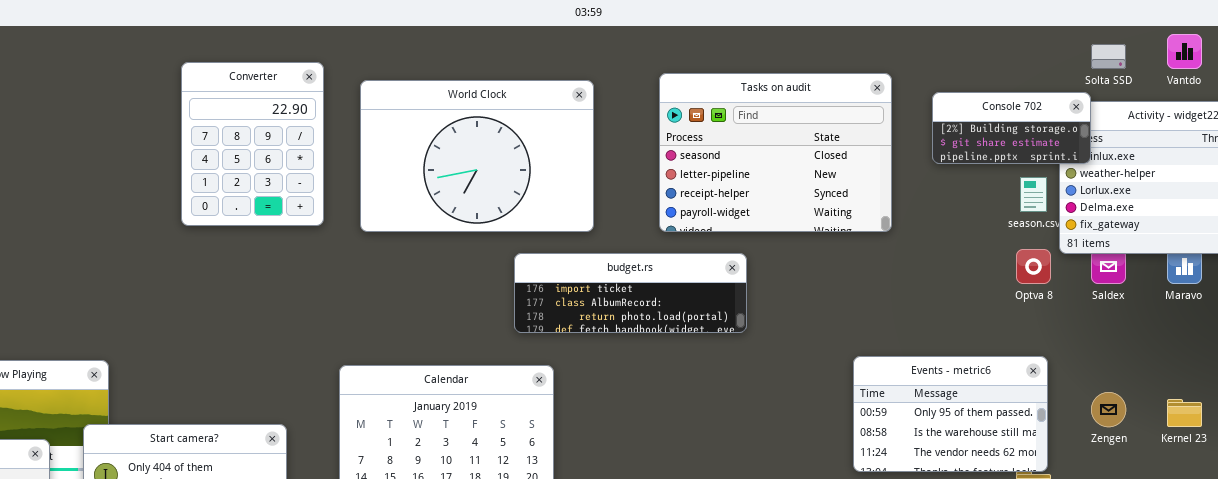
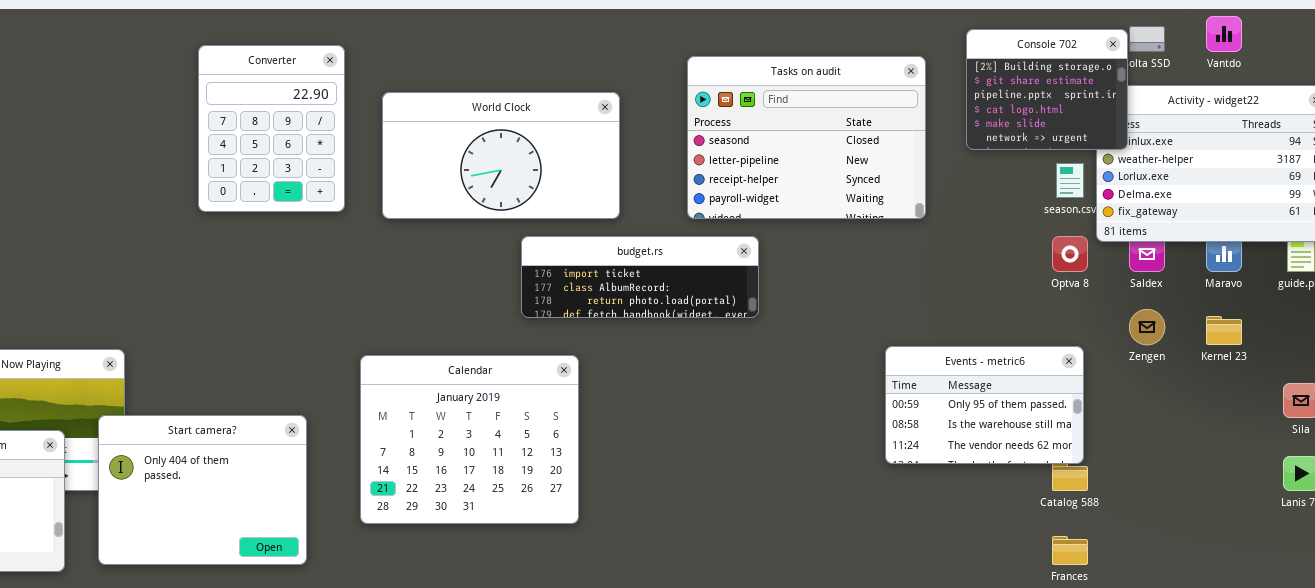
World Clock: [360,80,594,232] -> [382,92,620,219], resized
Console 702: [932,92,1091,164] -> [966,29,1128,150], resized
budget.rs: [514,253,747,333] -> [521,236,759,318], moved
Zengen: [1091,392,1126,427] -> [1129,309,1165,345], moved
Kernel 23: [1167,399,1202,427] -> [1206,316,1242,345], moved

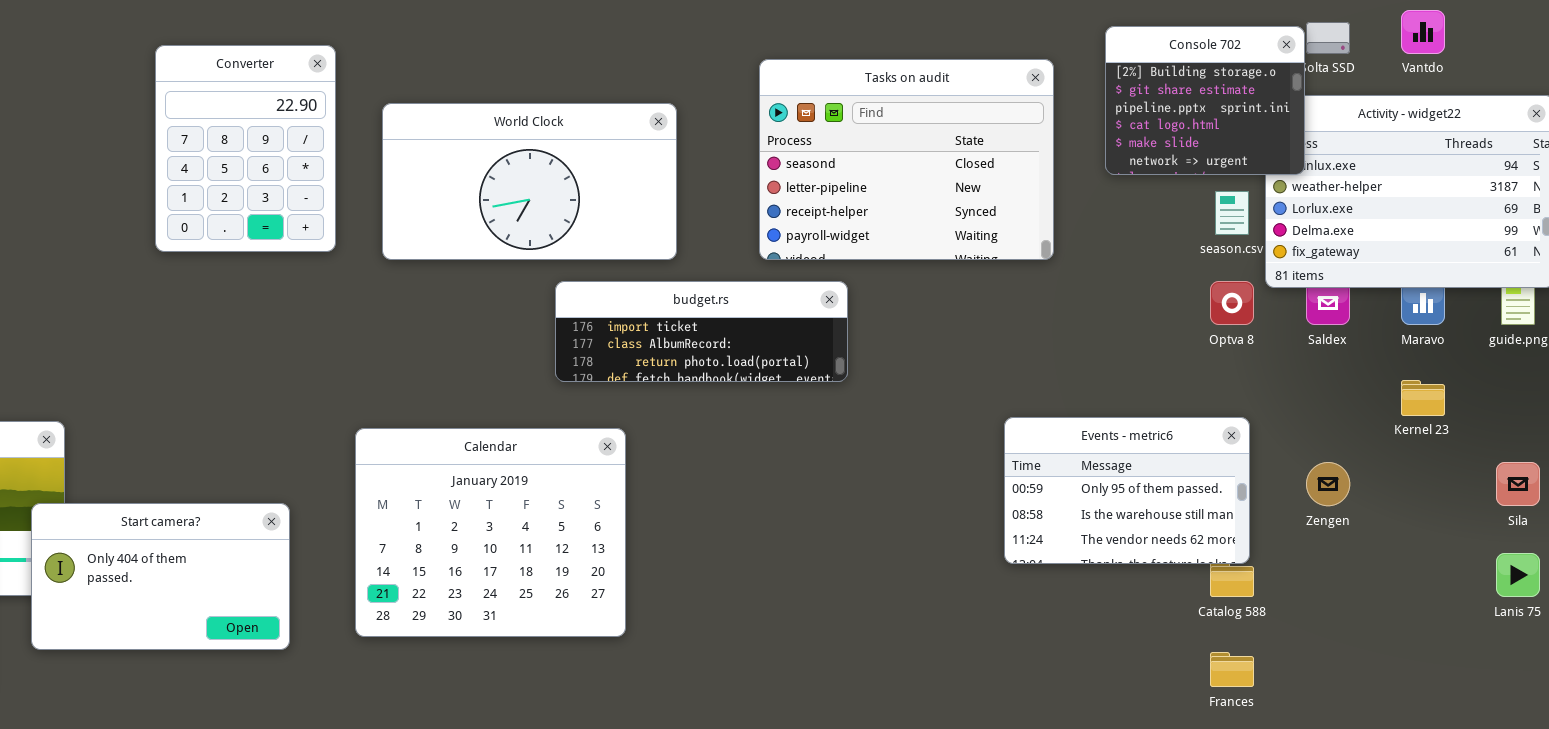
Zengen: [1129,309,1165,345] -> [1306,462,1350,506], moved
Start camera?: [98,415,307,565] -> [31,503,290,650], resized

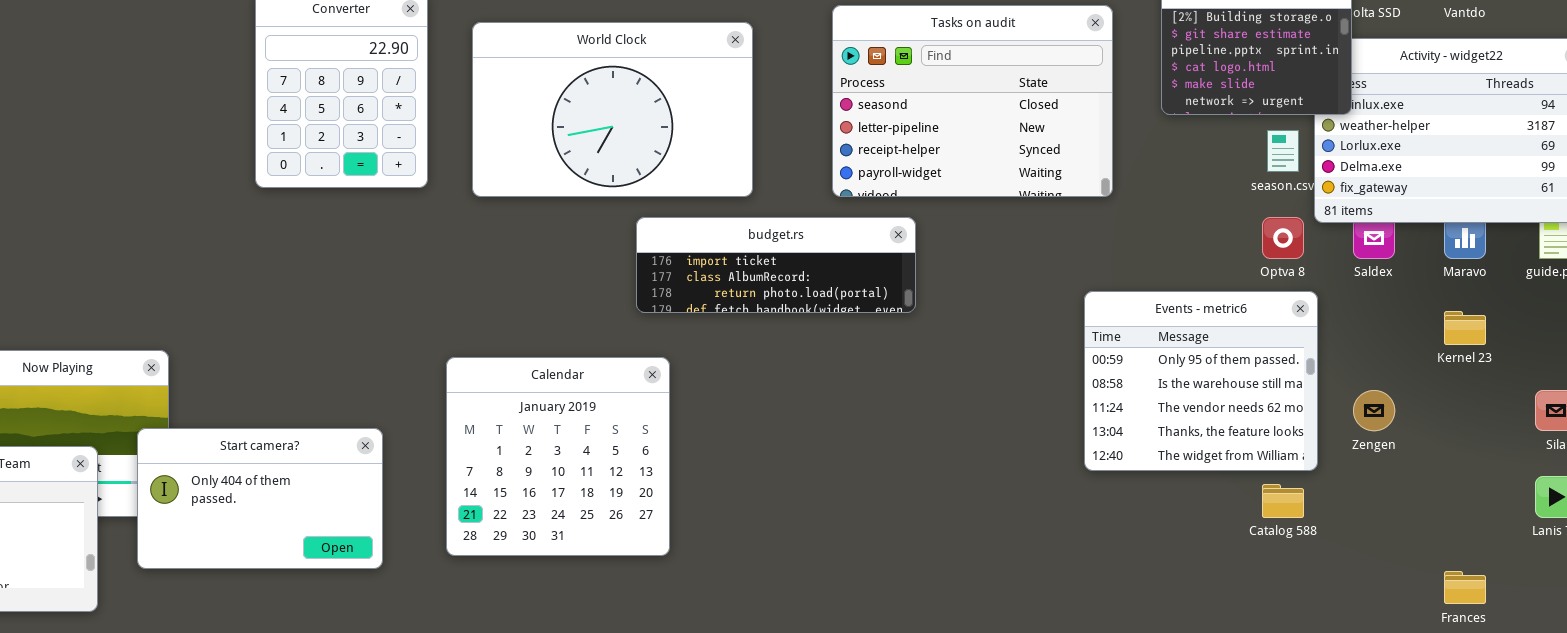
World Clock: [382,103,677,260] -> [472,22,753,197], resized
Events - metric6: [1004,417,1250,564] -> [1084,291,1318,471], moved, resized
Calendar: [355,428,626,637] -> [446,357,670,556], resized
Frances: [1210,652,1254,687] -> [1444,571,1486,604], moved

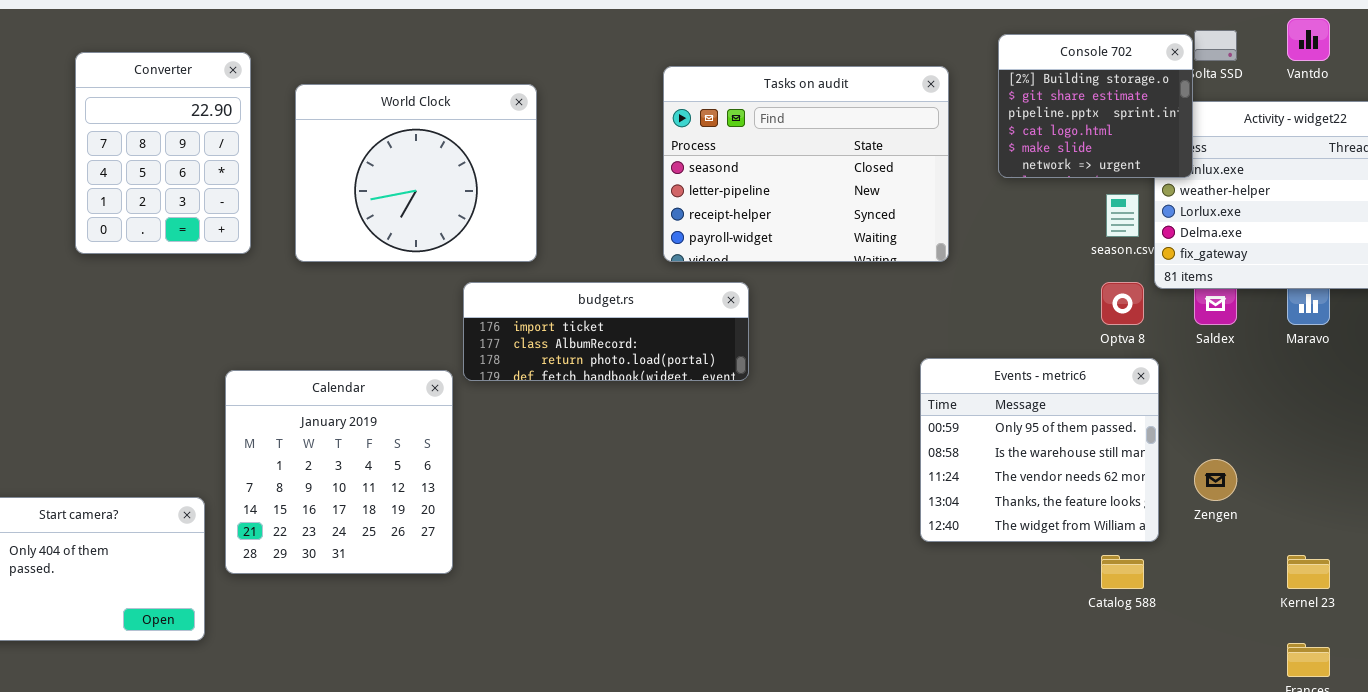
World Clock: [472,22,753,197] -> [295,84,537,262], resized
Kernel 23: [1444,311,1486,345] -> [1287,555,1330,589], moved
Calendar: [446,357,670,556] -> [225,370,453,574], moved

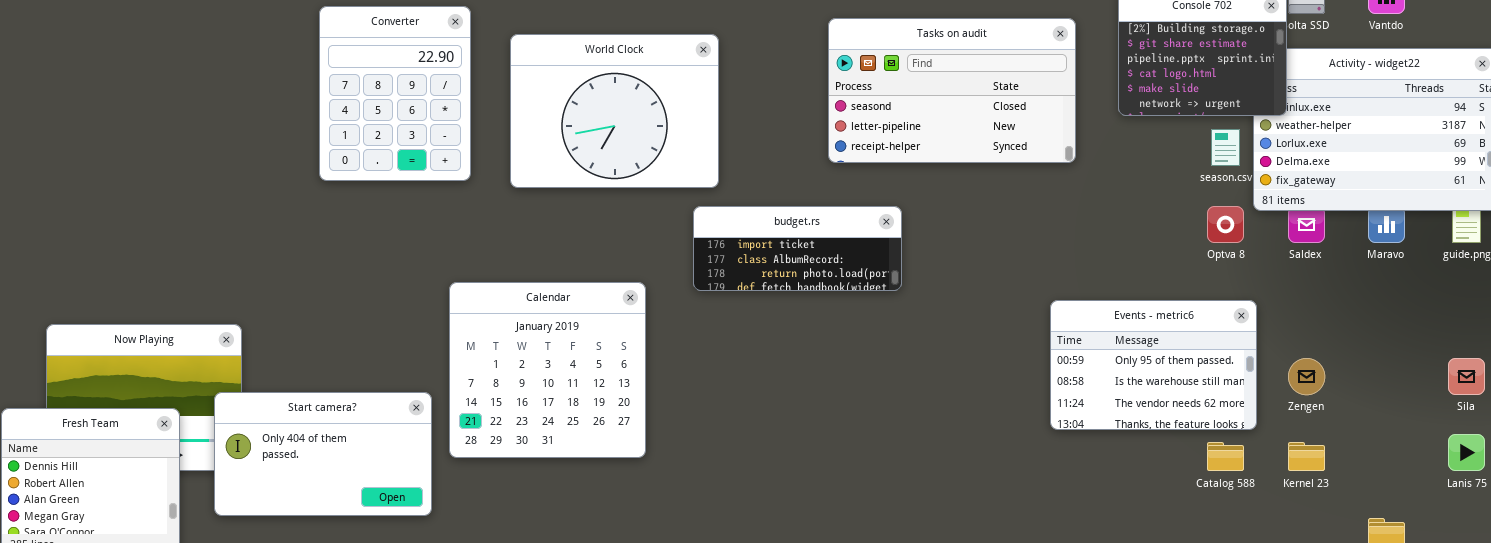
Tasks on audit: [663,66,949,262] -> [828,18,1076,163], resized
budget.rs: [463,282,749,381] -> [693,206,902,291], resized
Events - metric6: [920,358,1159,542] -> [1050,300,1257,430], resized
Kernel 23: [1287,555,1330,589] -> [1288,442,1325,471], moved

